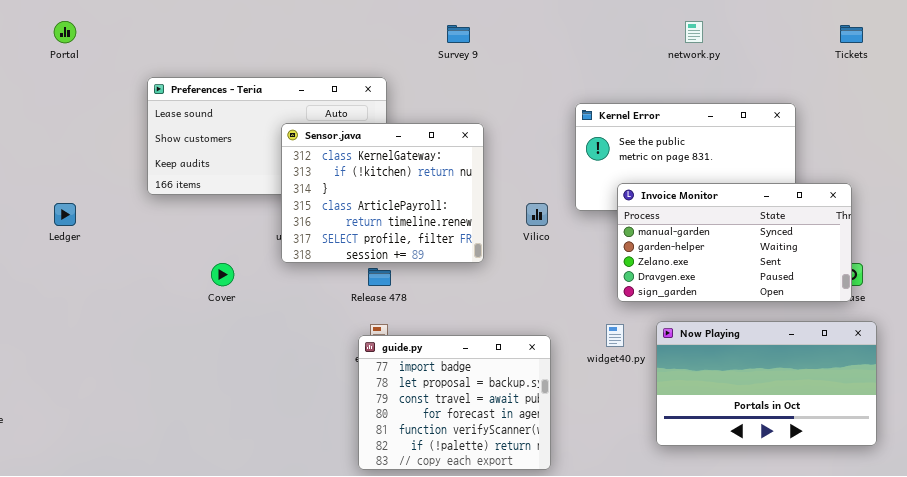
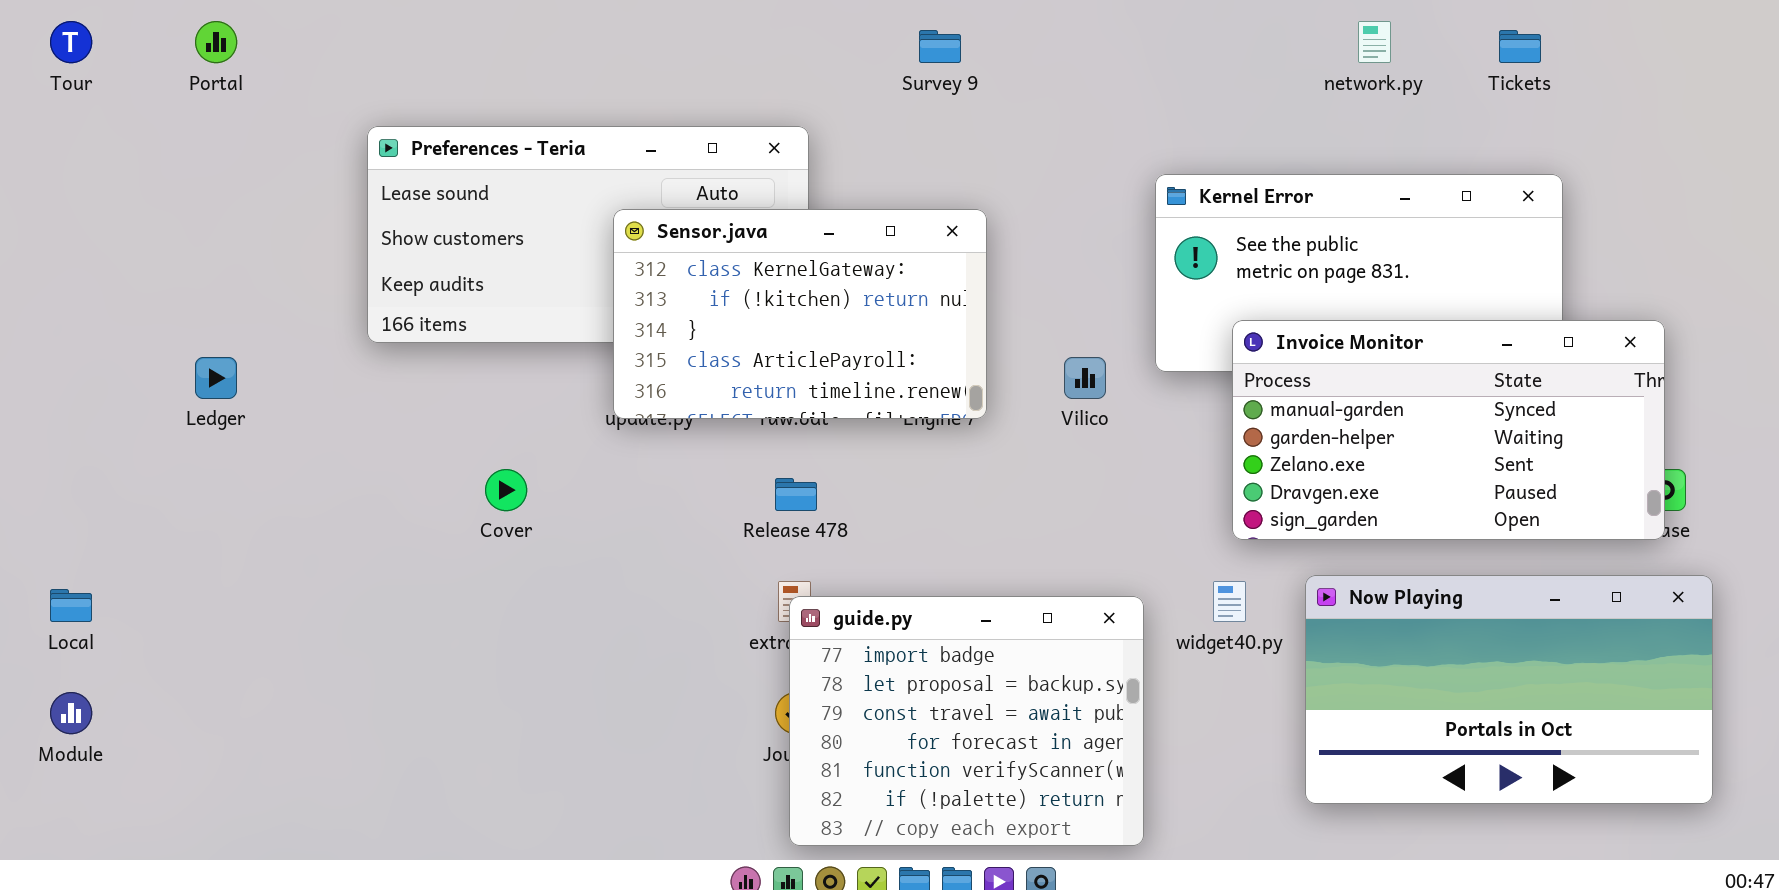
Tickets: [840,25,863,43] -> [1499,30,1541,63], moved
Sensor.java: [281,123,484,263] -> [613,209,987,419], resized
guide.py: [358,335,551,470] -> [789,596,1144,846], moved

